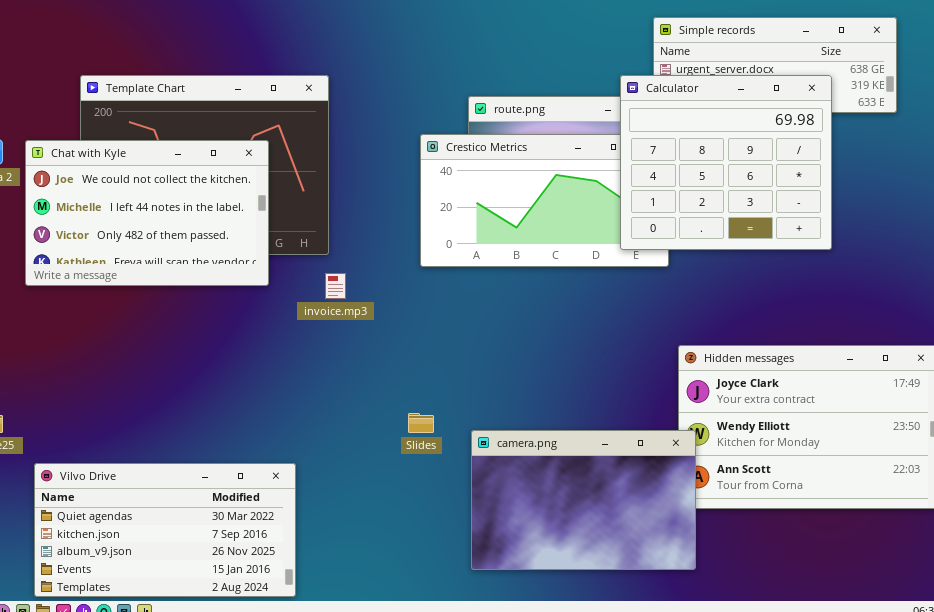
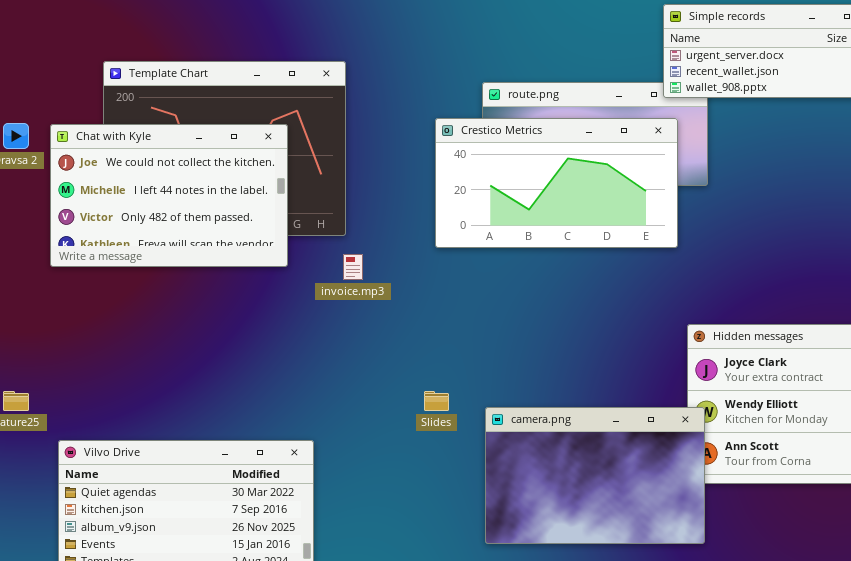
Calculator: [620,75,832,250] -> none, closed

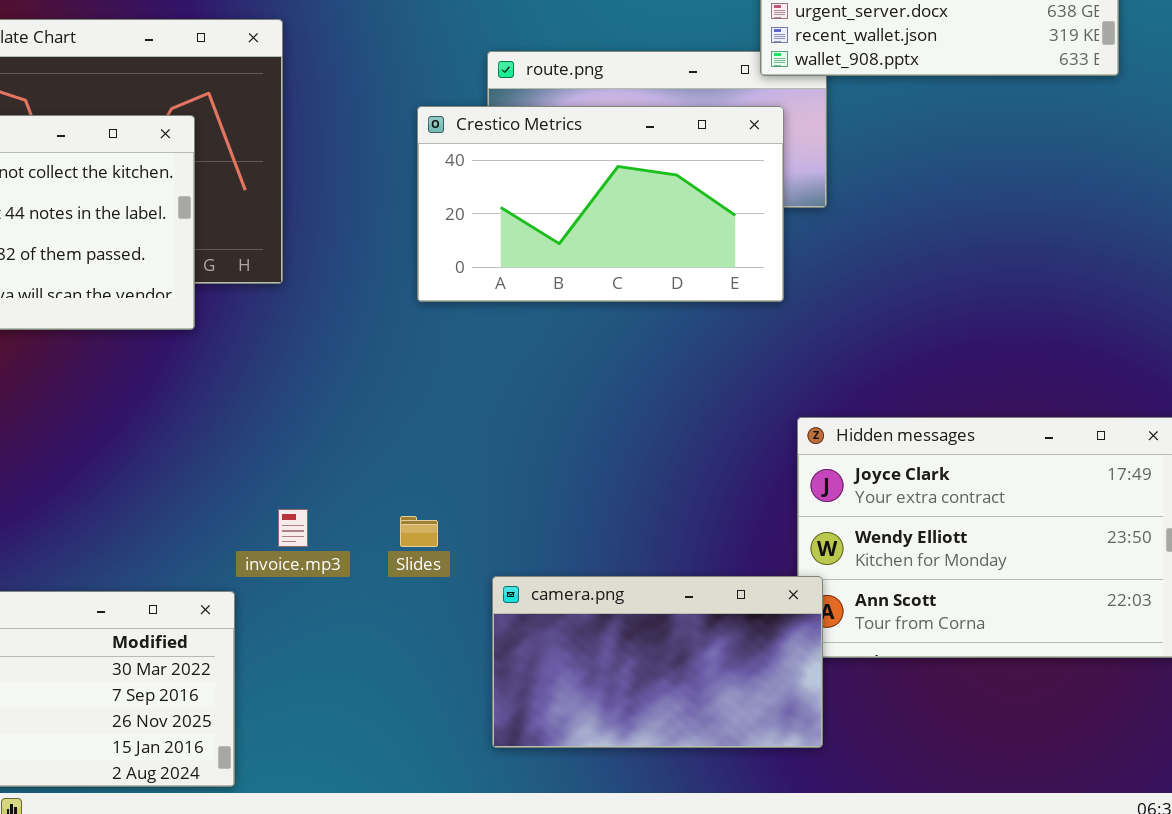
invoice.mp3: [343,254,363,280] -> [278,509,308,547], moved
camera.png: [485,407,705,544] -> [492,576,823,748], resized

